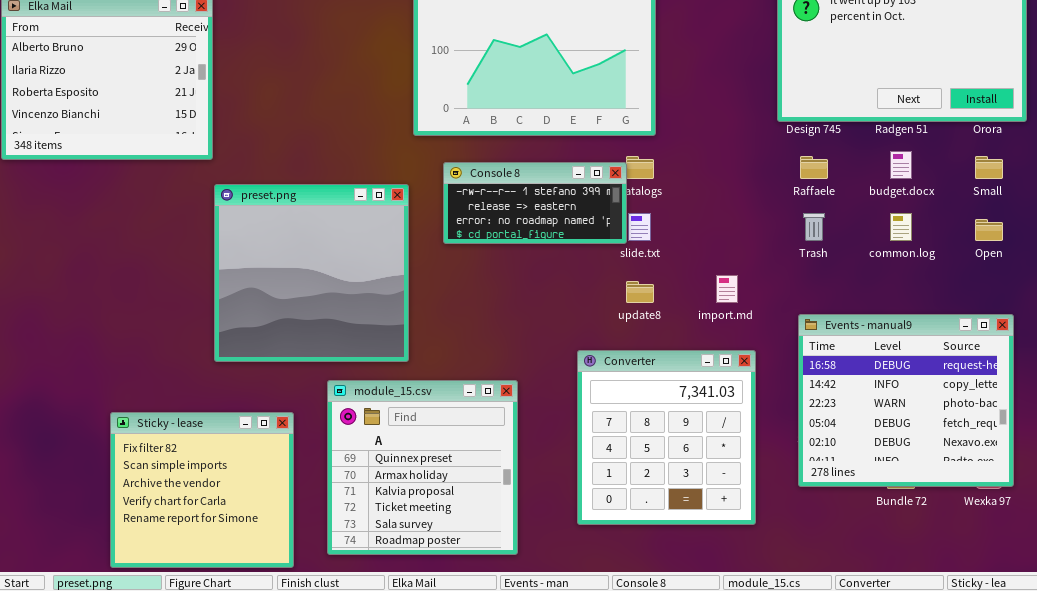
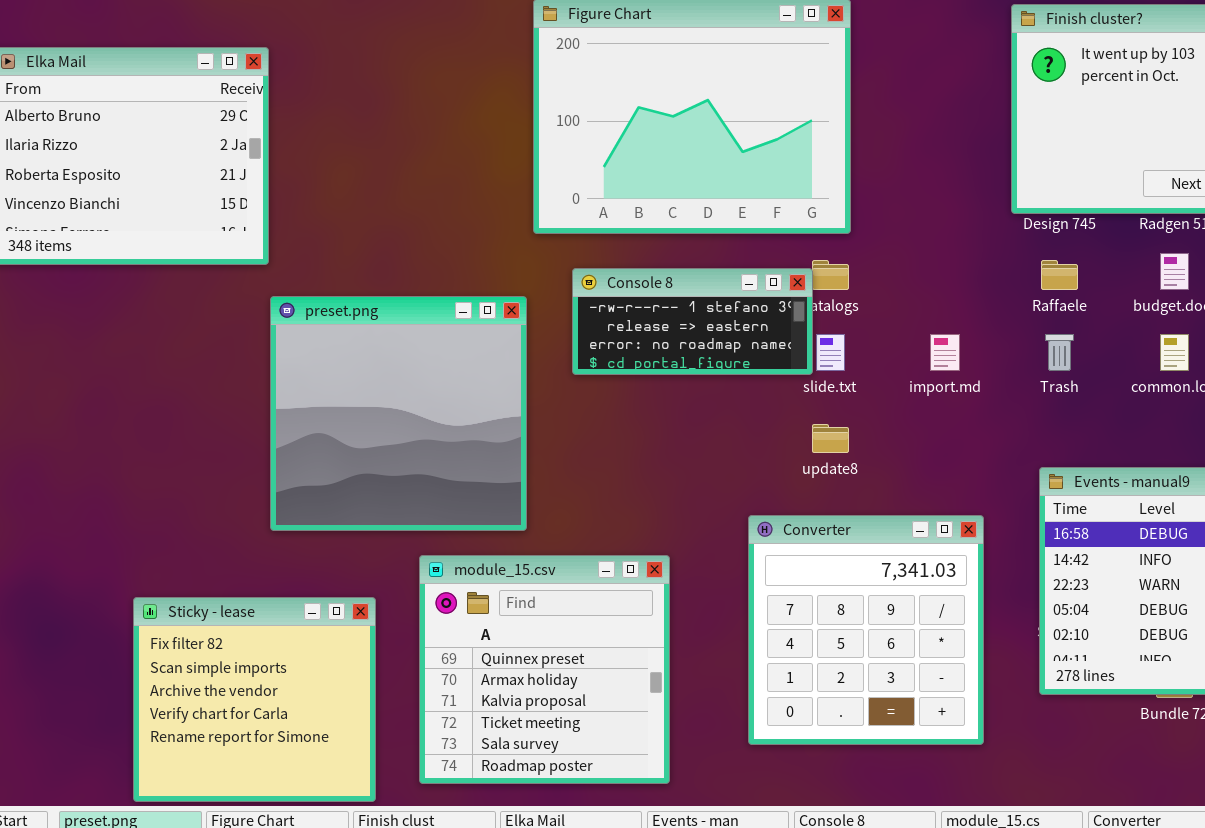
import.md: [716,275,738,303] -> [930,334,960,371], moved

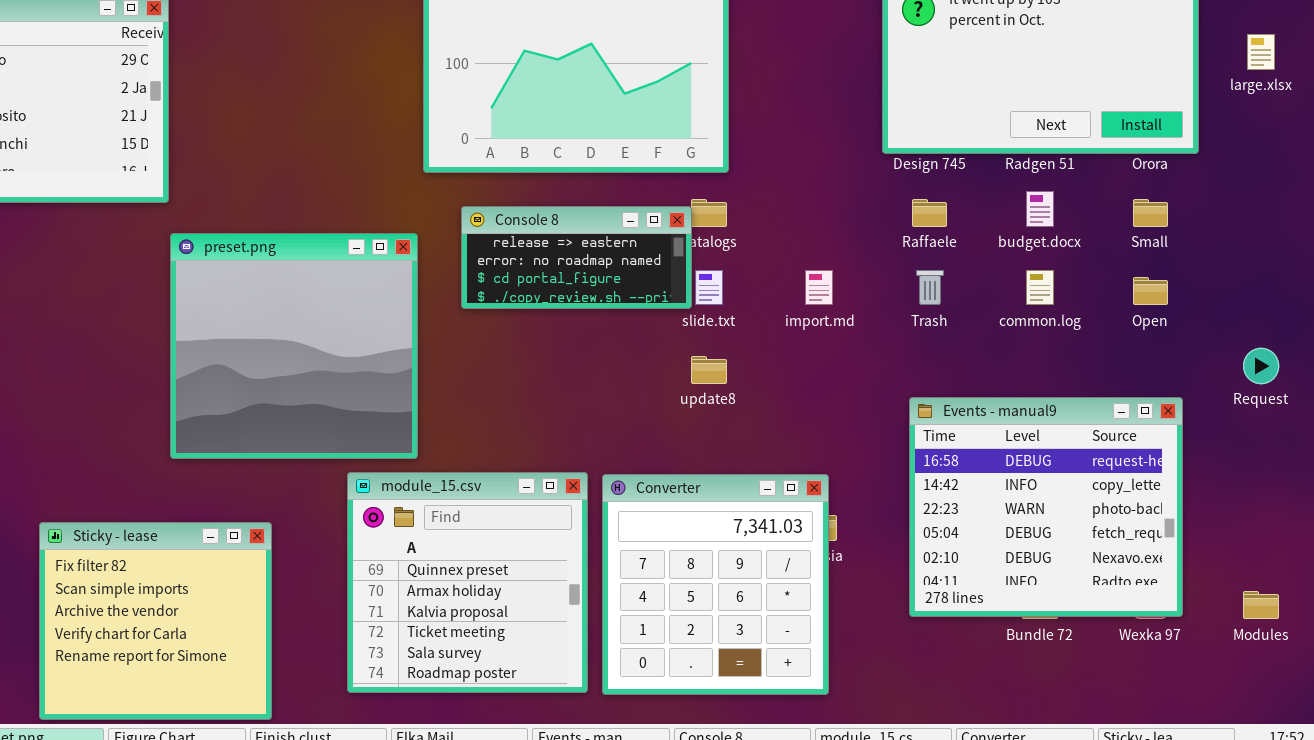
Console 8: [572,268,813,375] -> [461,206,692,309], scrolled down 1 row
Converter: [748,515,984,745] -> [602,474,829,695], moved
module_15.csv: [419,555,670,784] -> [347,472,588,693], moved

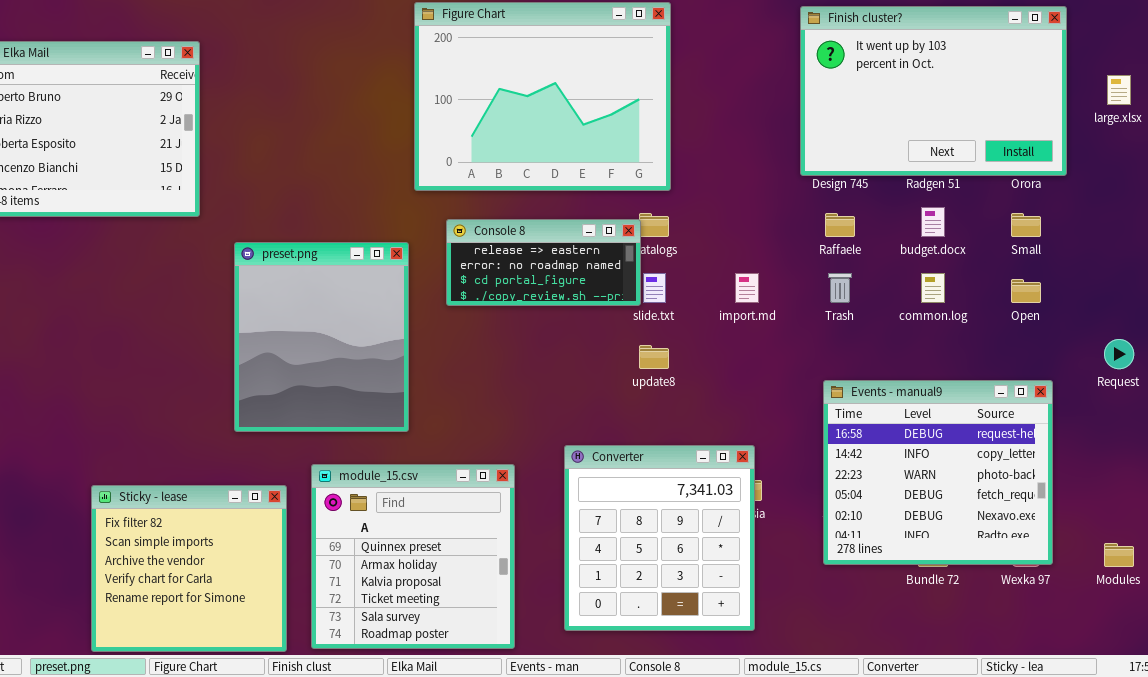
preset.png: [170,233,418,459] -> [234,242,409,432], resized
module_15.csv: [347,472,588,693] -> [311,464,515,649], moved

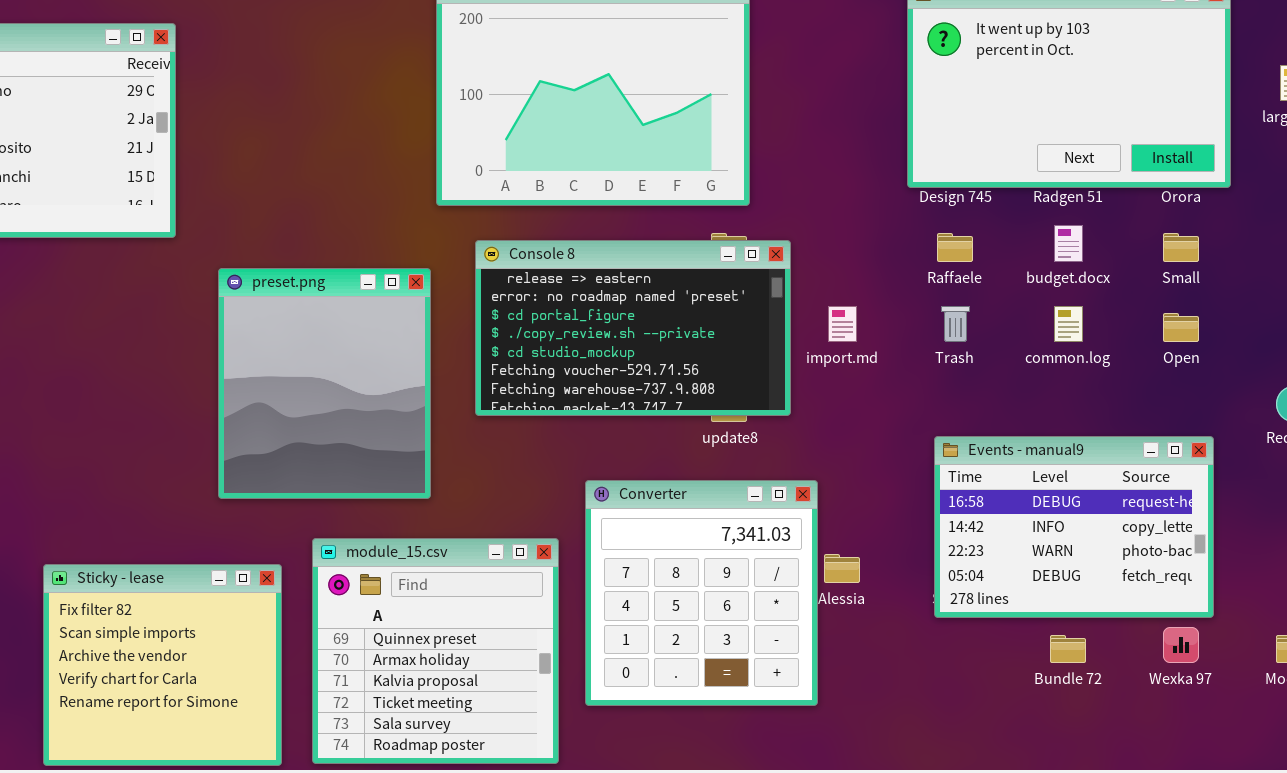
Console 8: [446,219,641,306] -> [475,240,791,416], resized
Events - manual9: [823,380,1053,565] -> [934,436,1214,618], resized
Converter: [564,445,755,631] -> [585,480,818,706], moved

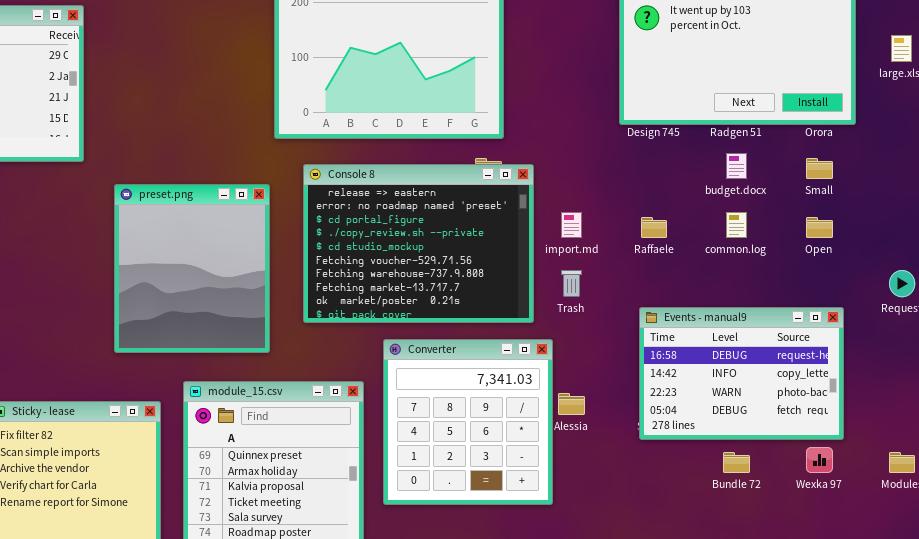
Raffaele: [937,233,973,262] -> [641,217,667,238], moved
Console 8: [475,240,791,416] -> [303,164,534,323], resized
Trash: [941,306,970,342] -> [561,270,582,297], moved

